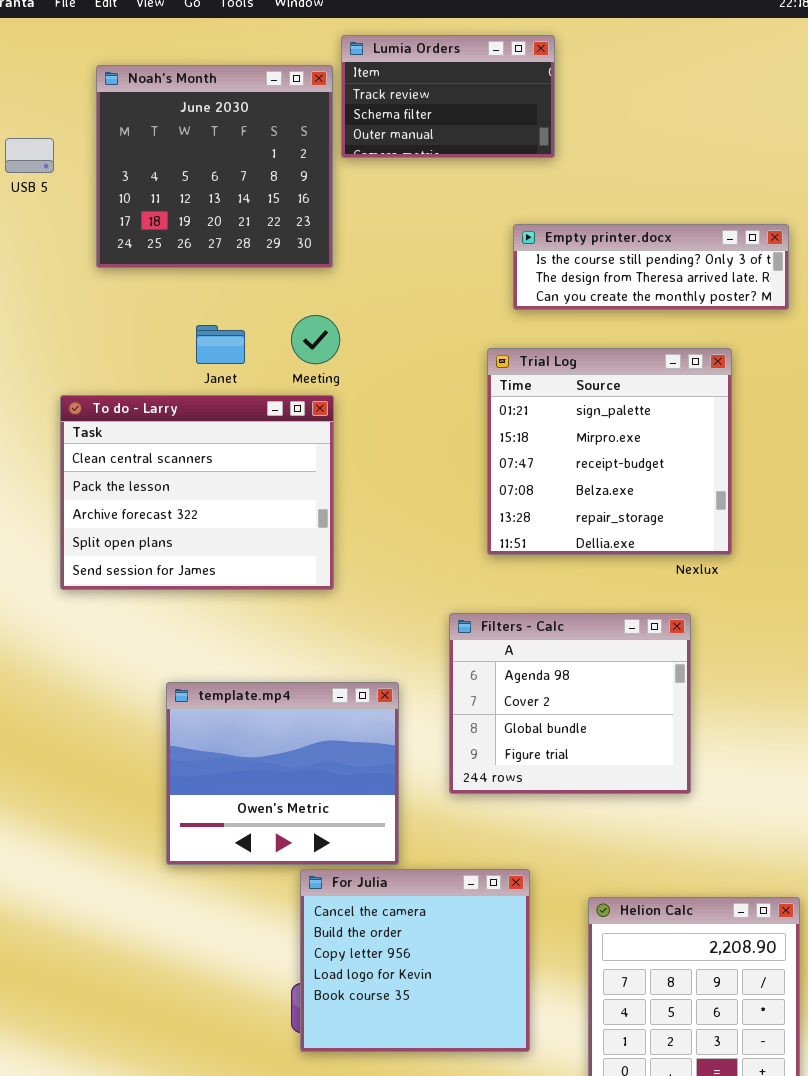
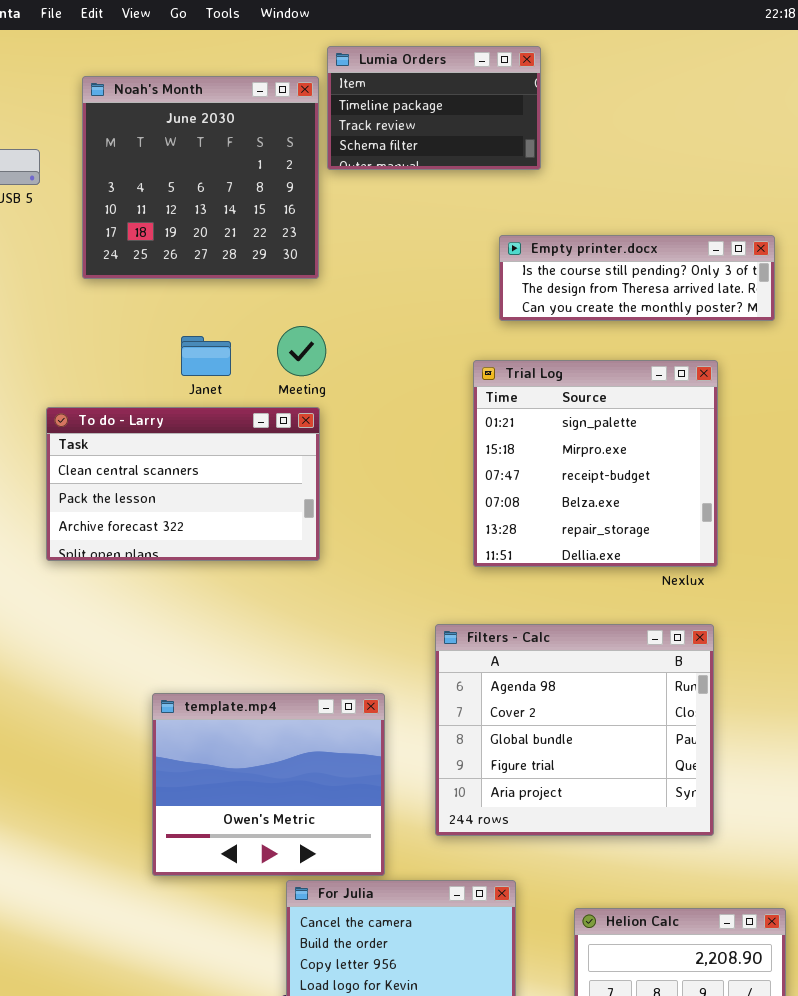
Lumia Orders: [341,35,555,158] -> [327,46,541,170], scrolled up 1 row
To do - Larry: [60,395,334,590] -> [46,407,320,561], resized
Filters - Calc: [449,613,691,794] -> [435,624,714,836], resized

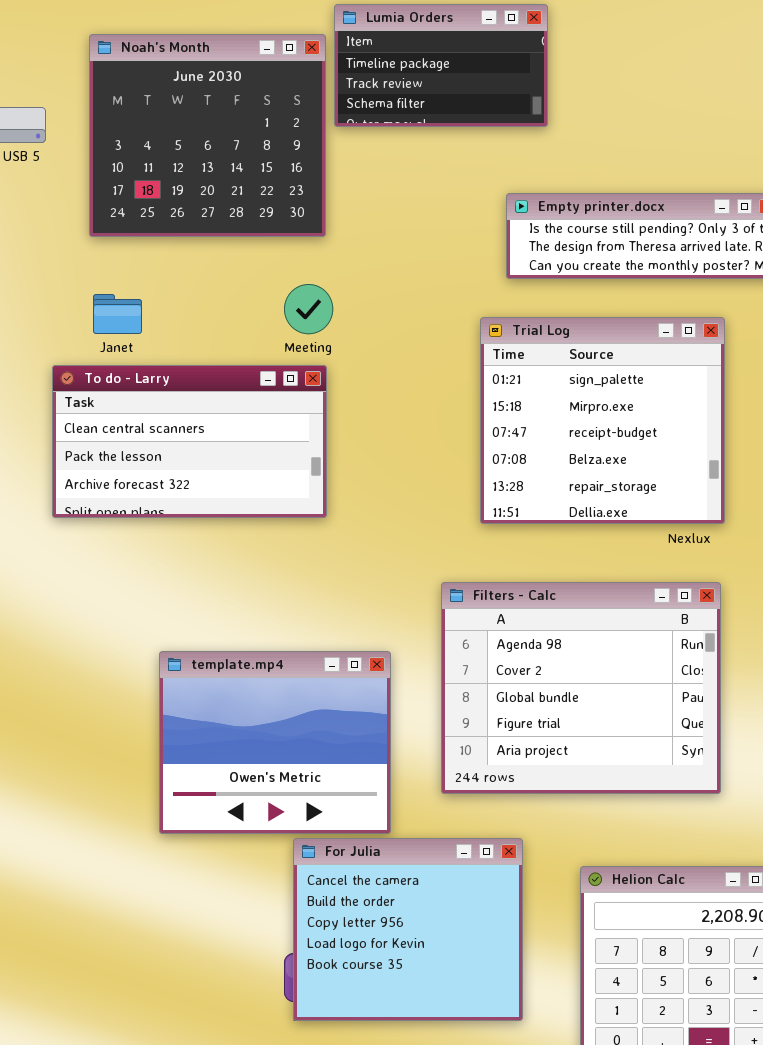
Janet: [181,336,231,376] -> [93,294,142,334], moved

